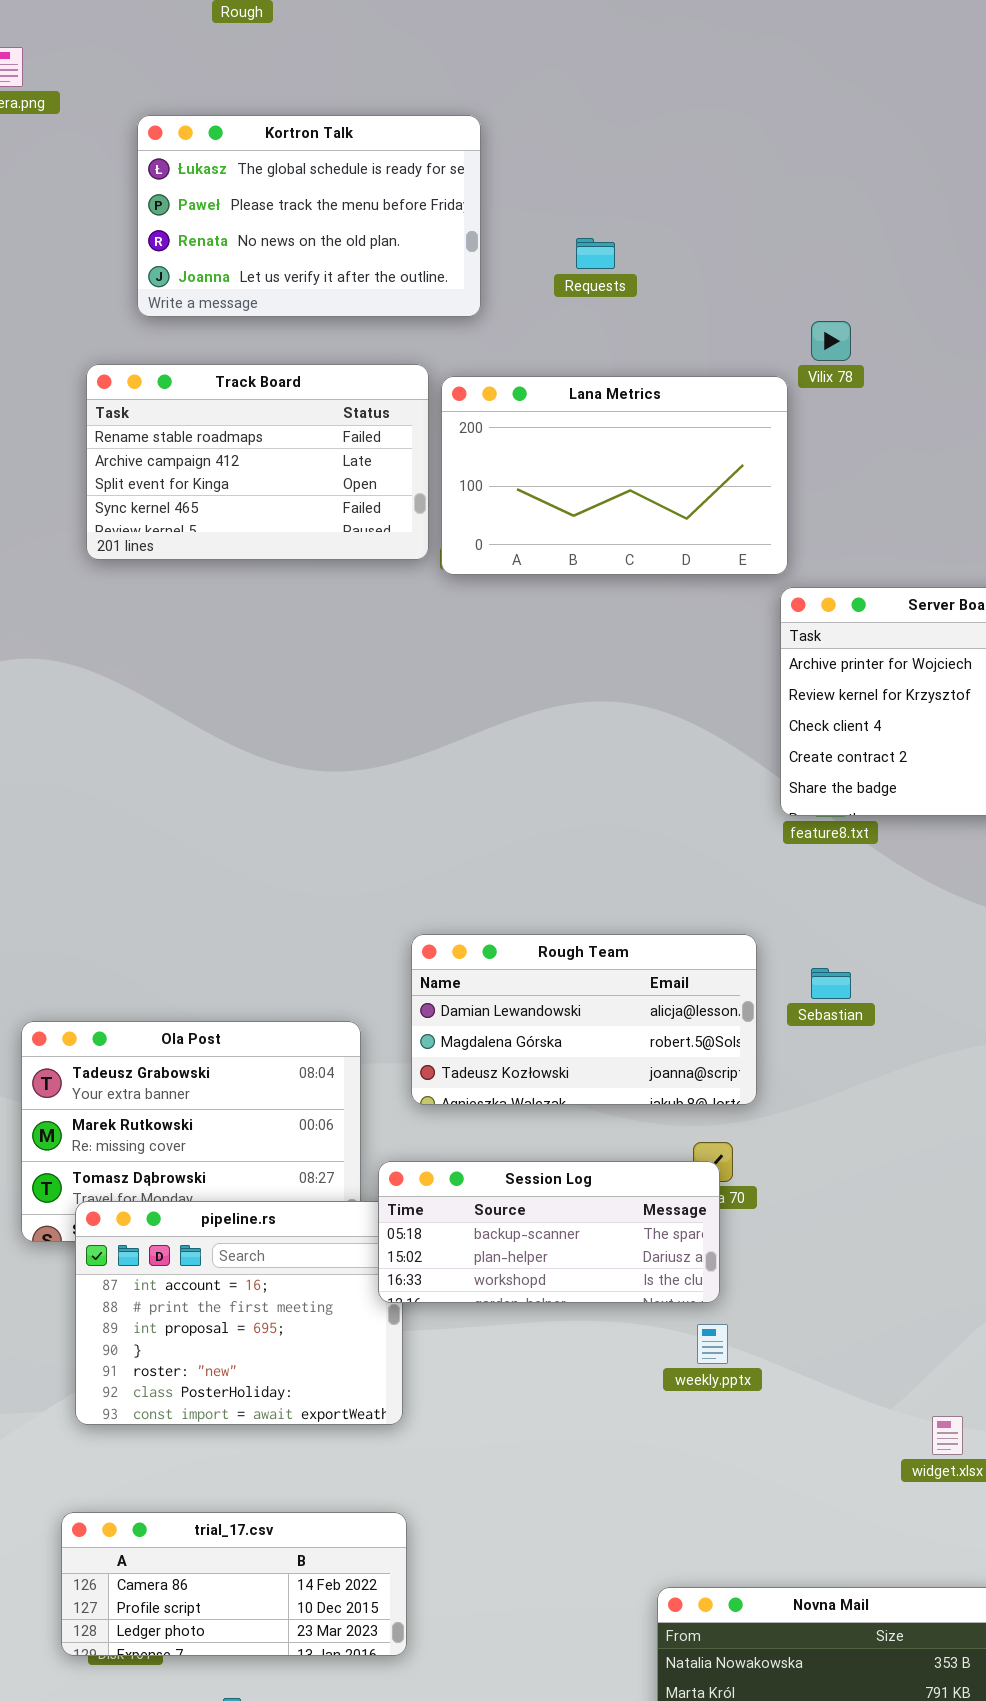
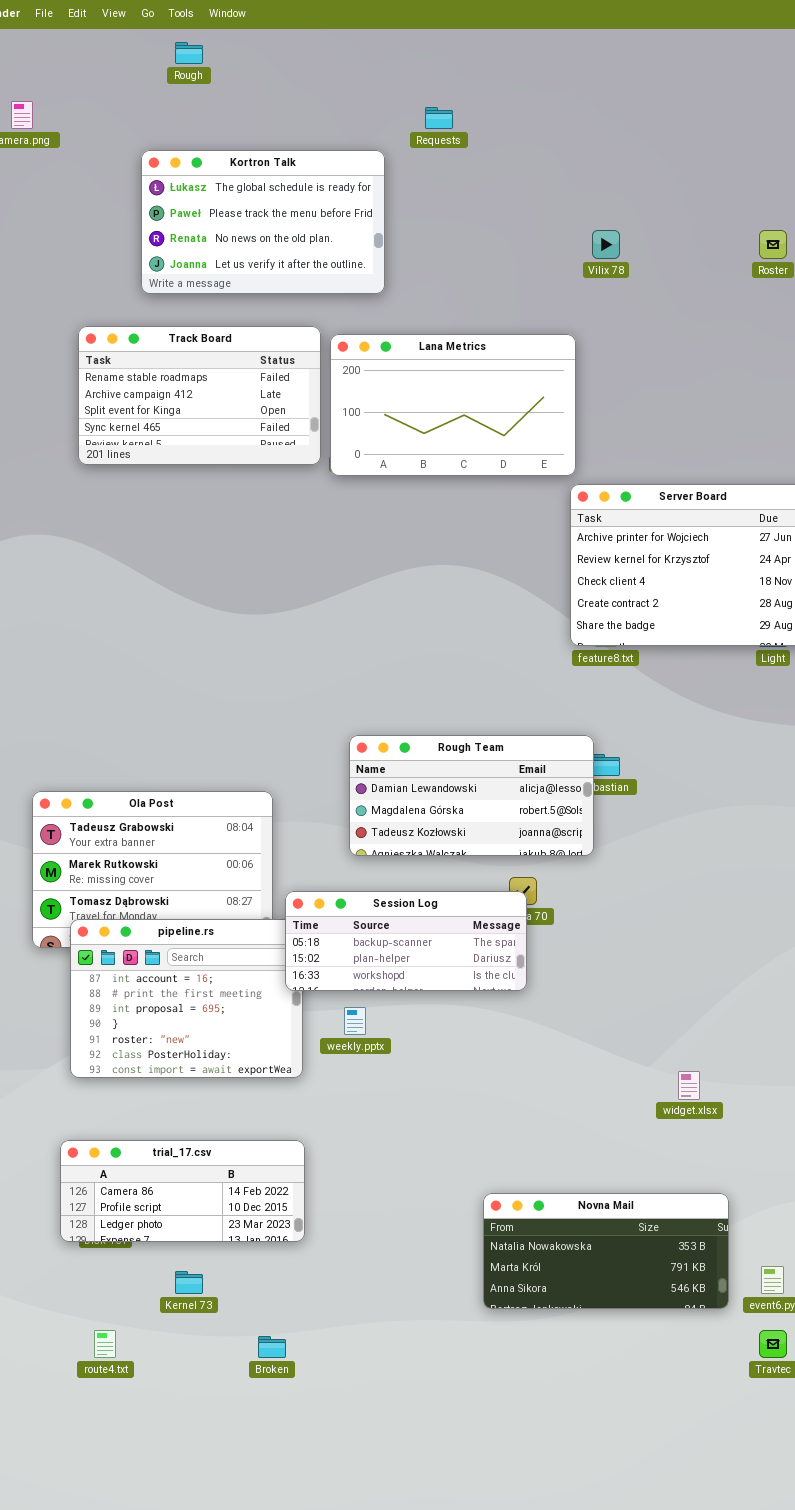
Kortron Talk: [137,115,481,317] -> [141,150,385,294], moved
Requests: [576,238,615,269] -> [425,107,453,129], moved
Vilix 78: [811,321,851,361] -> [592,230,620,259], moved
Rough Team: [411,934,757,1105] -> [349,735,594,856], moved
weekly.pptx: [697,1324,728,1364] -> [344,1007,366,1035], moved

